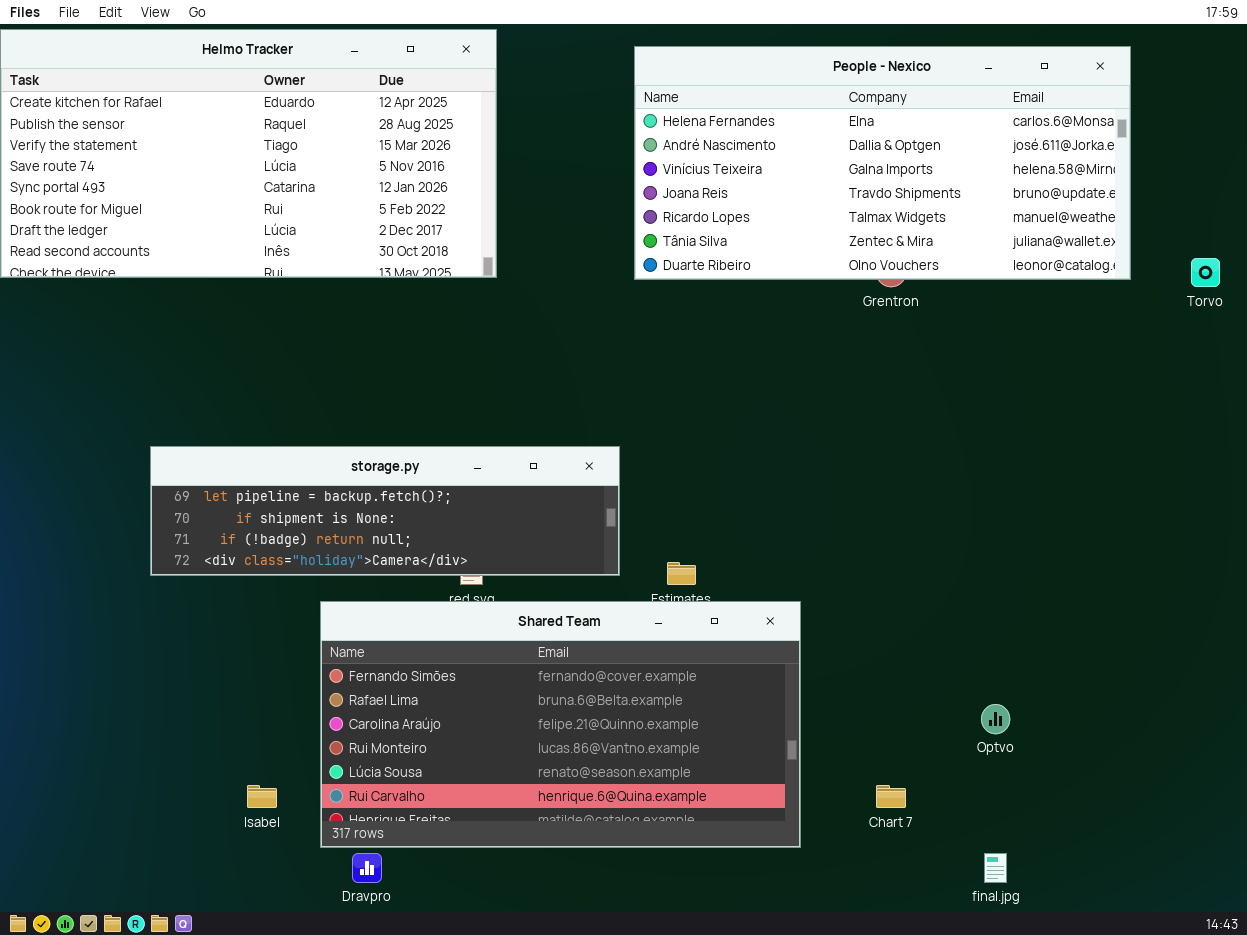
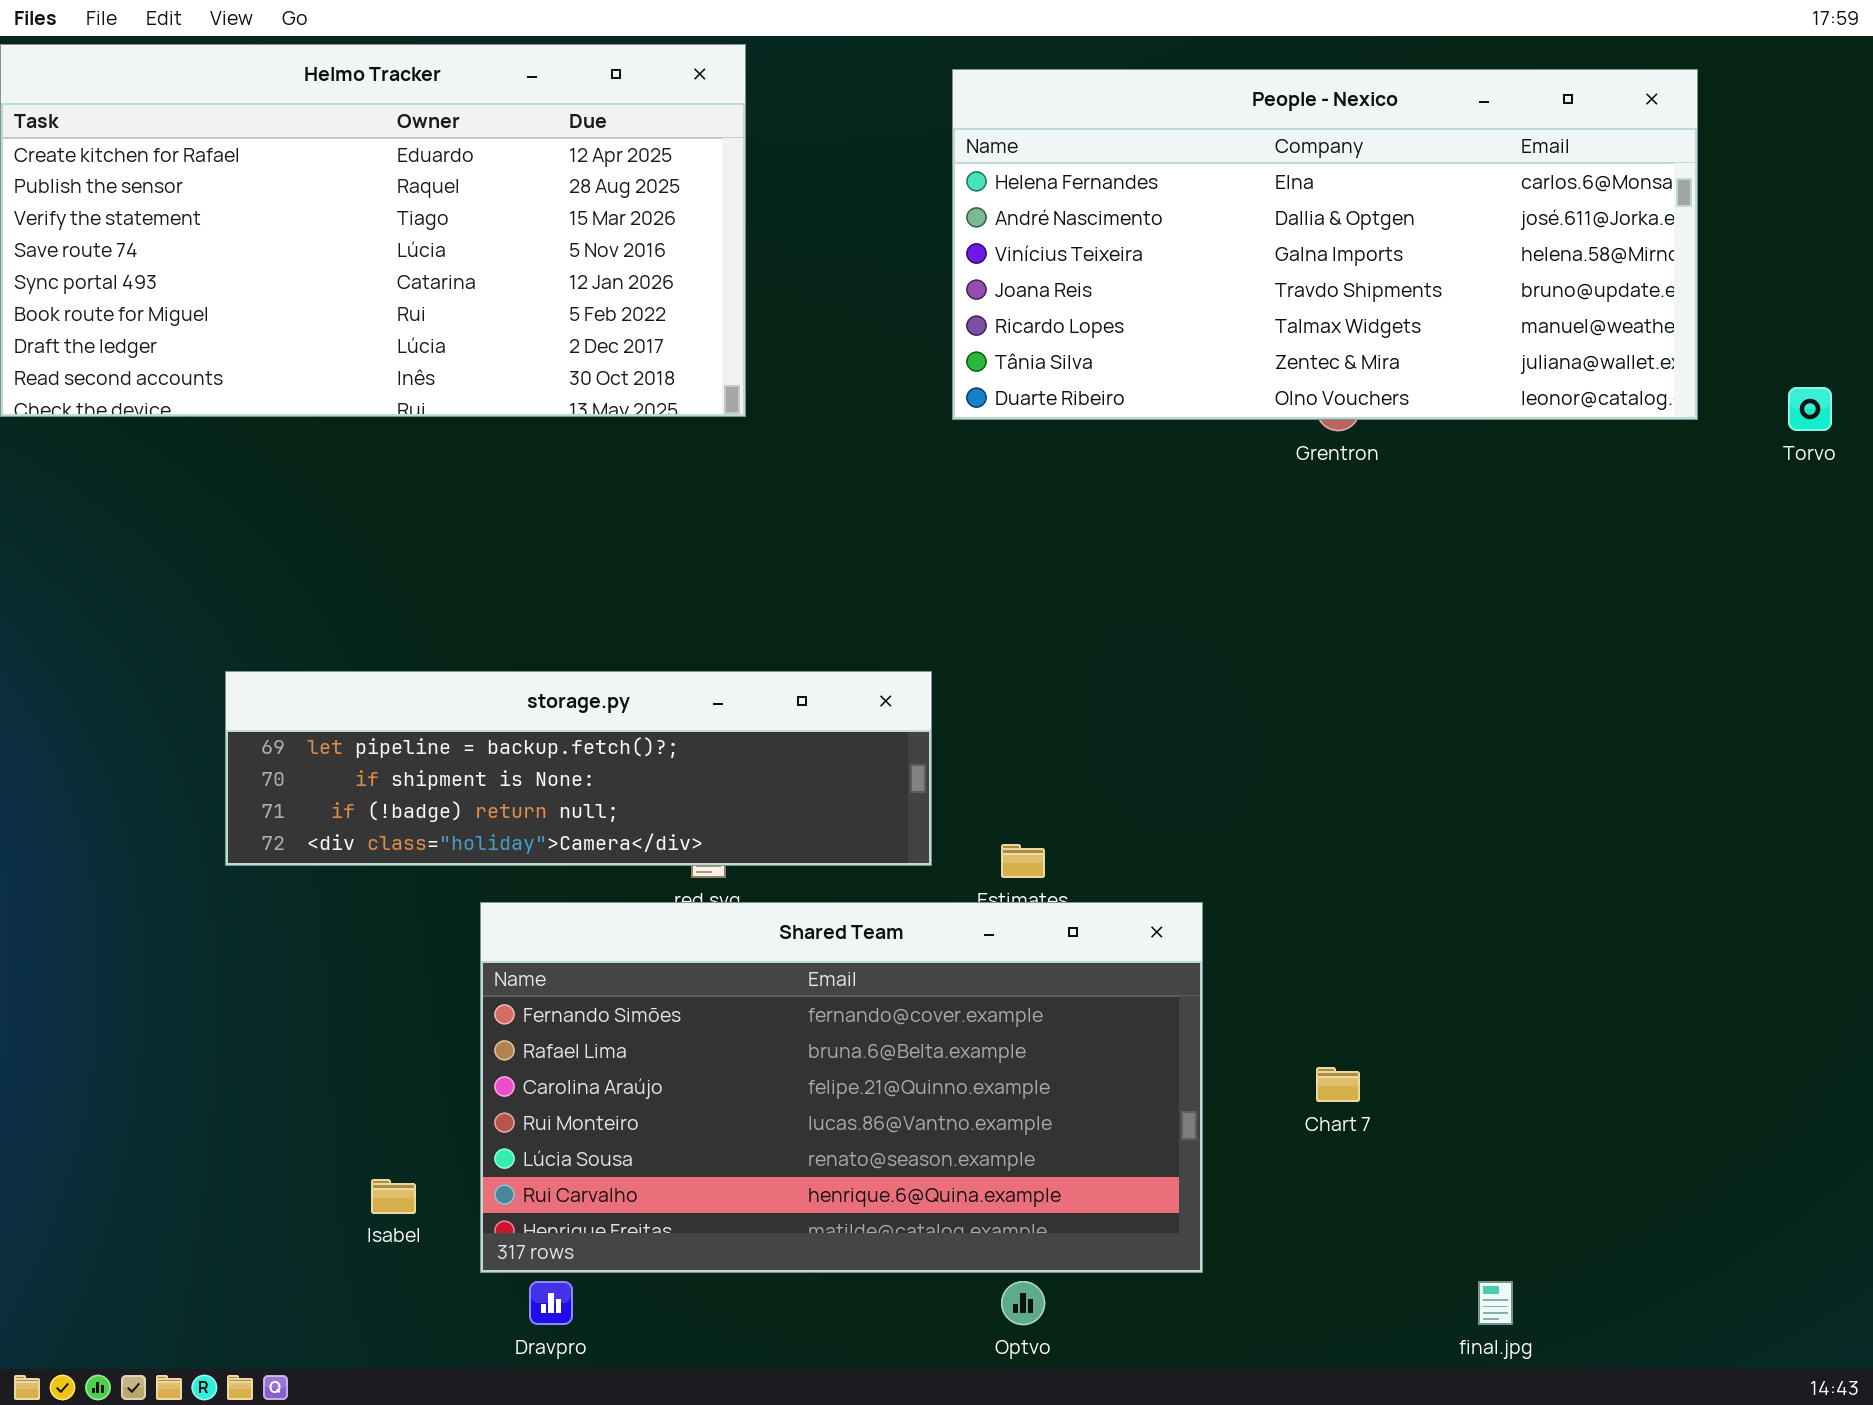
Optvo: [981,704,1010,734] -> [1001,1281,1045,1325], moved
Chart 7: [876,785,906,808] -> [1316,1067,1360,1102], moved

